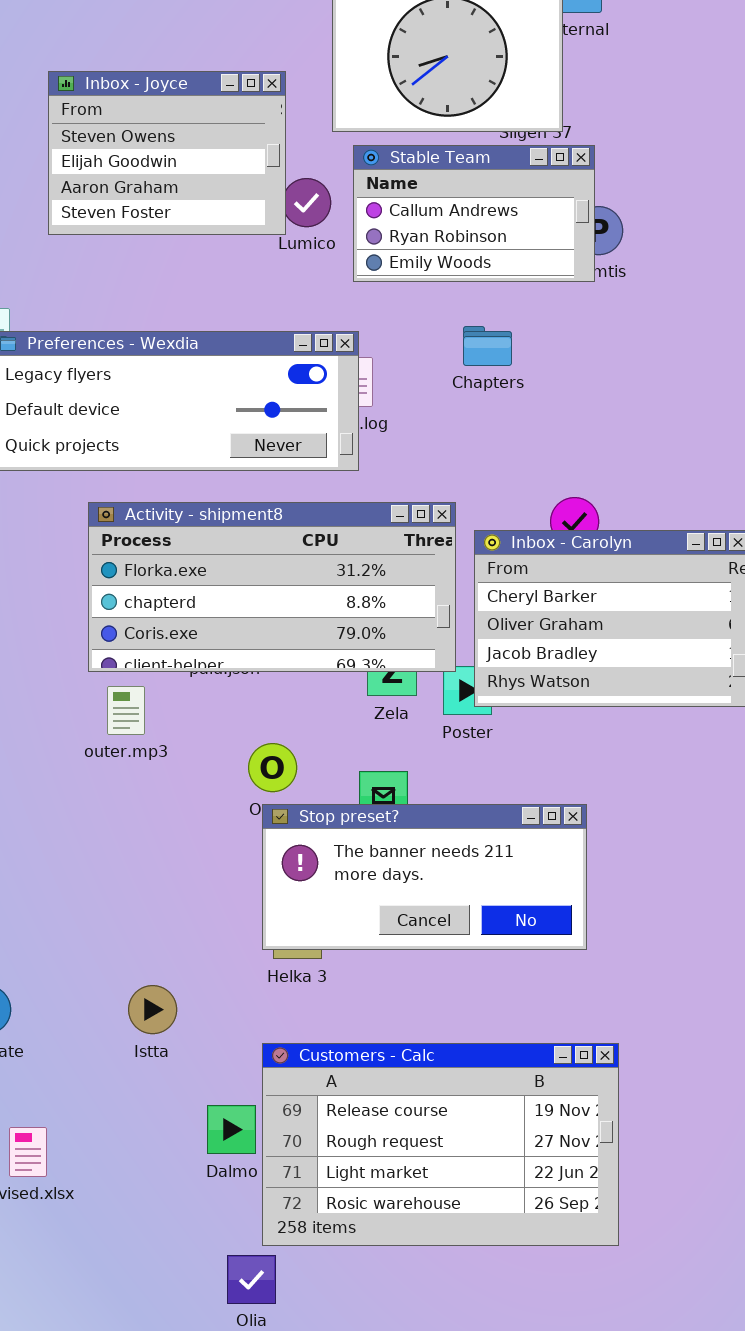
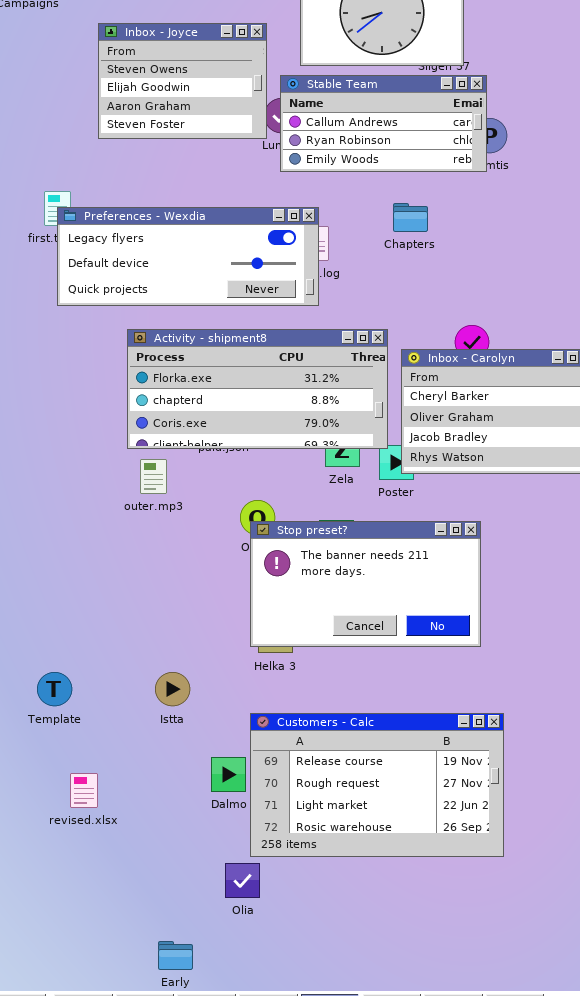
Stable Team: [353,145,595,282] -> [280,75,487,172], resized
Stop preset?: [262,804,587,950] -> [250,521,481,647], resized

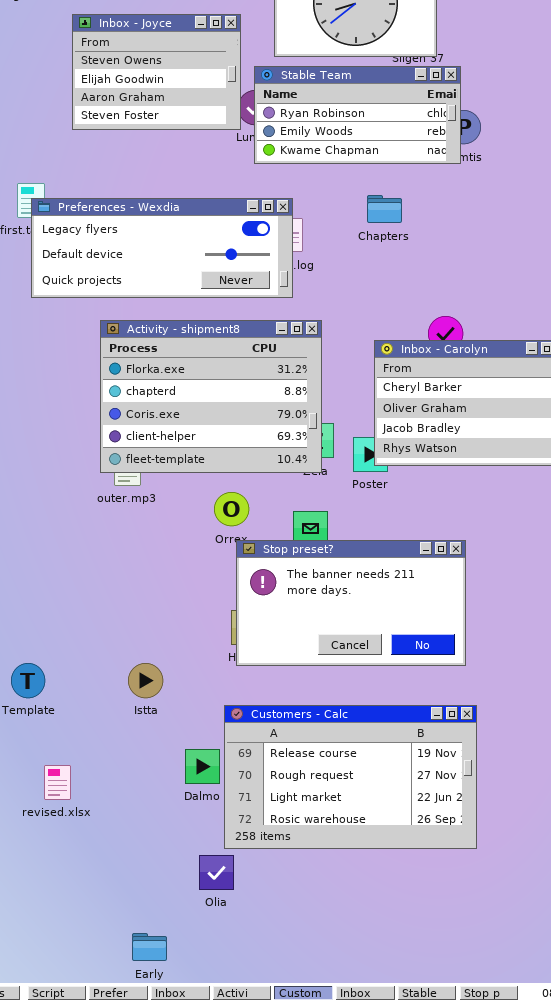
Stable Team: [280,75,487,172] -> [254,66,461,164], scrolled down 1 row
Activity - shipment8: [127,329,388,449] -> [100,320,322,473], resized
Stop preset?: [250,521,481,647] -> [236,540,466,666], moved

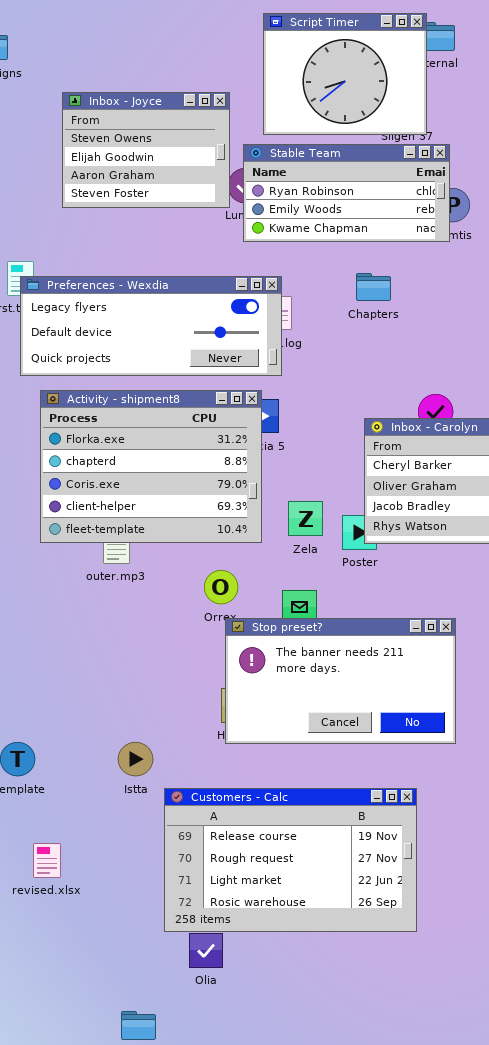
Activity - shipment8: [100,320,322,473] -> [40,390,262,543], moved
Customers - Calc: [224,705,477,849] -> [164,788,417,932], moved

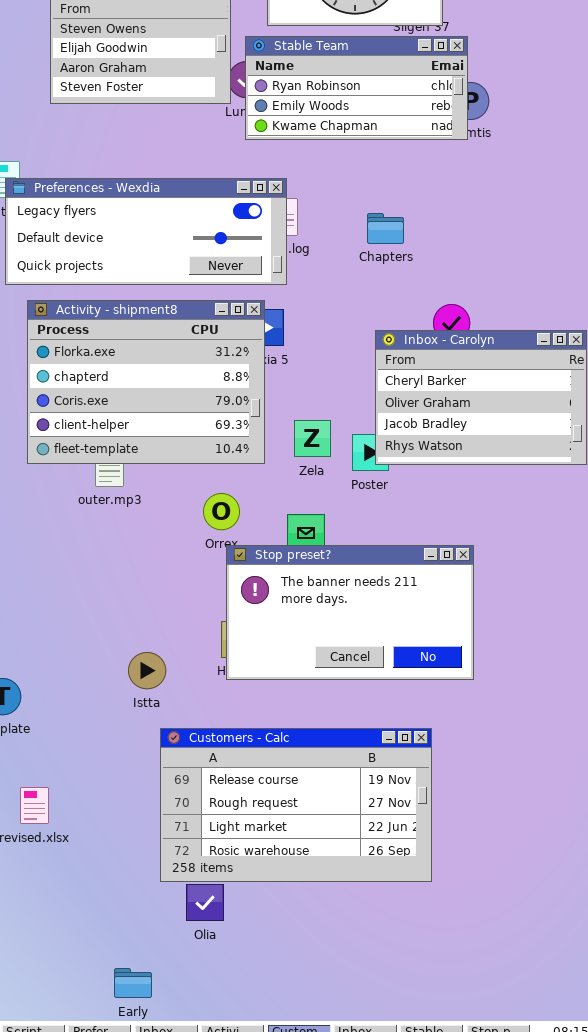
Chapters: [356,273,391,301] -> [367,213,404,244], moved
Istta: [118,742,153,776] -> [128,652,166,689], moved

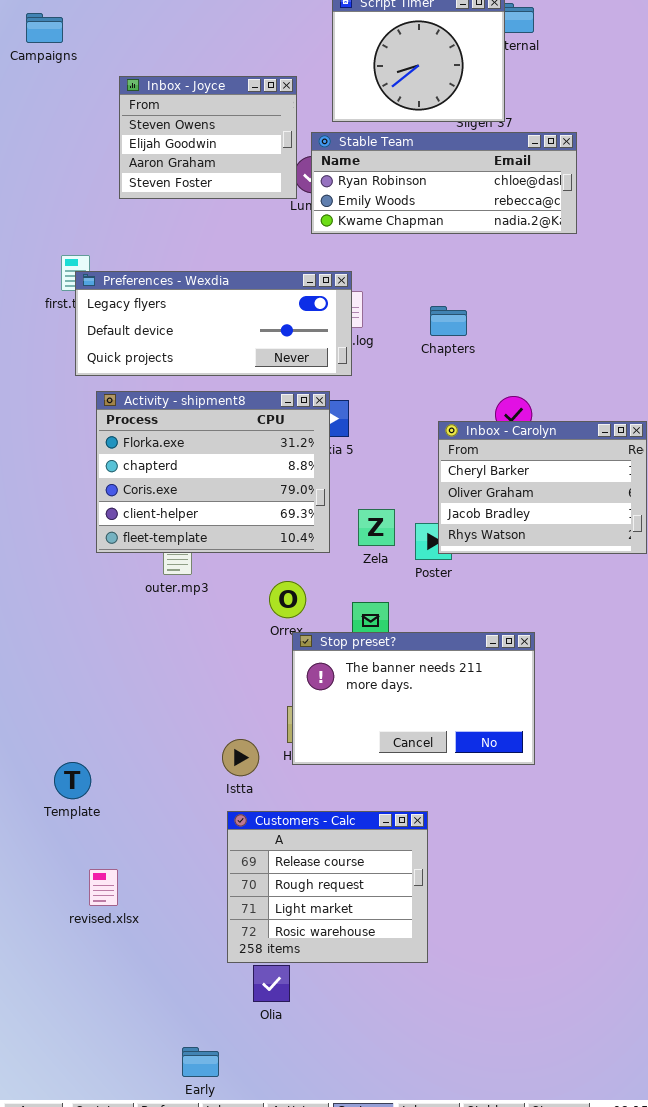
Stable Team: [245,36,468,140] -> [311,132,577,234], resized
Istta: [128,652,166,689] -> [222,739,259,776], moved
Customers - Calc: [160,728,432,882] -> [227,811,428,963], resized

